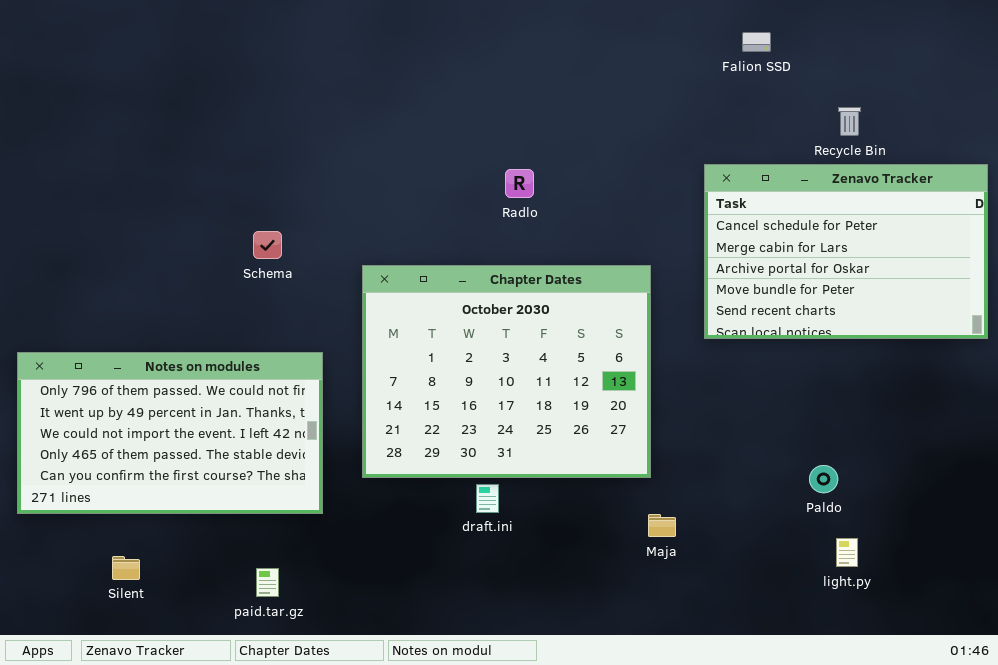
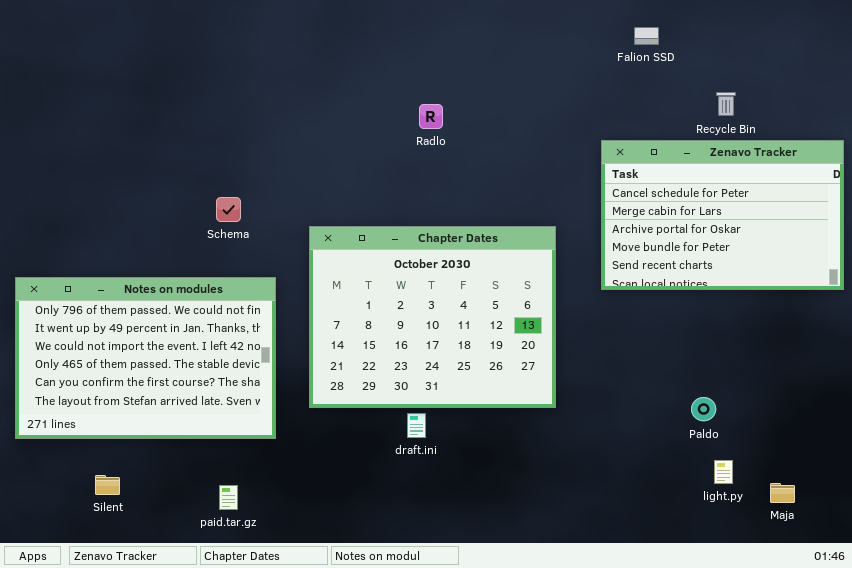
Radlo: [505,169,534,198] -> [419,104,443,129], moved
Notes on modules: [17,352,323,514] -> [15,277,276,439], resized
Maja: [648,514,676,537] -> [770,483,795,503], moved

